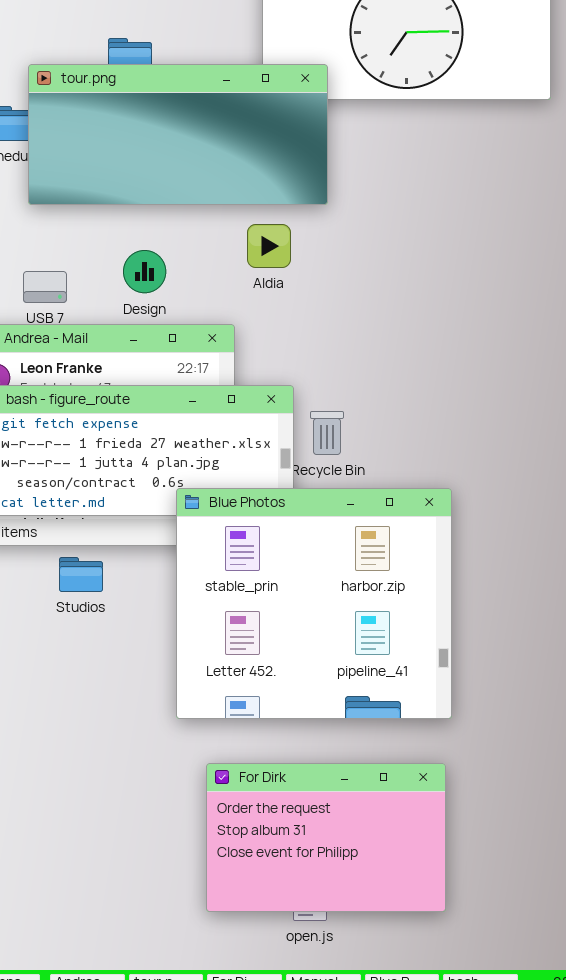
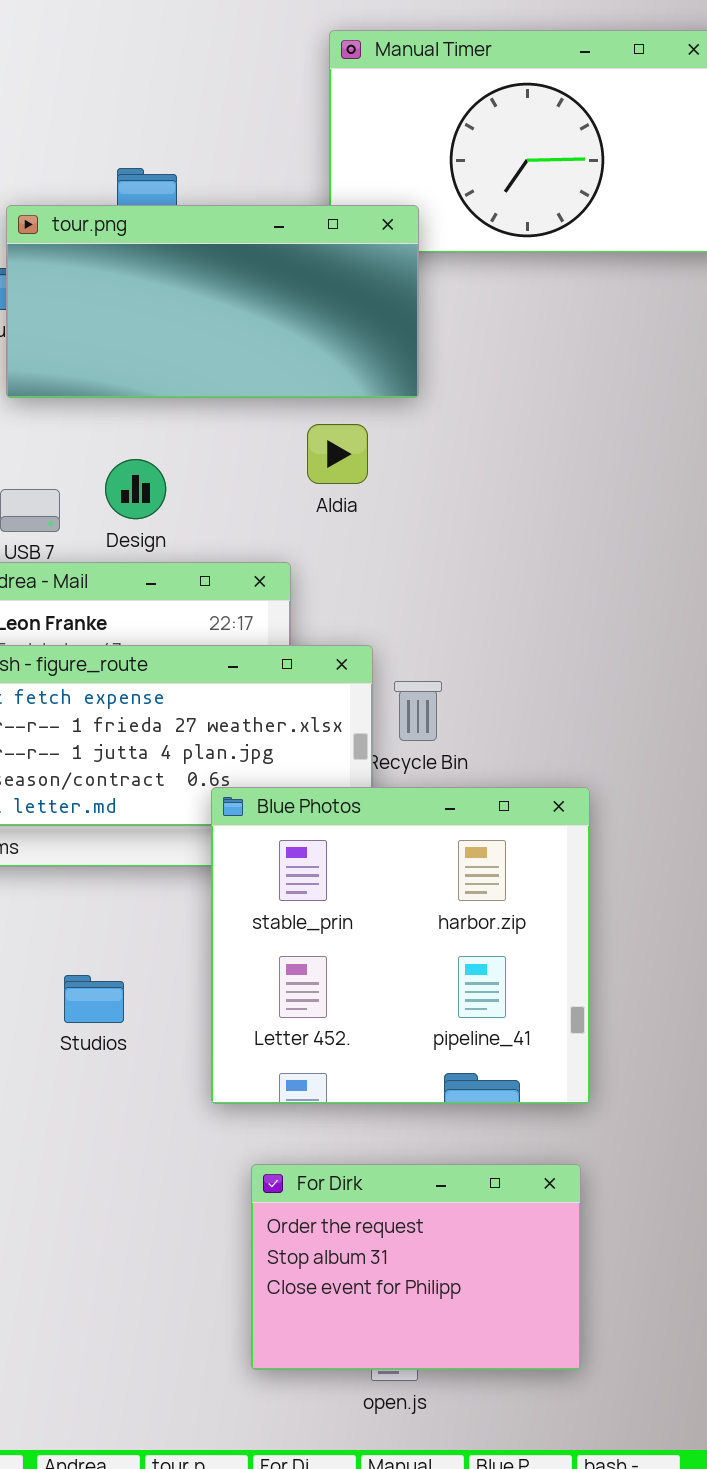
Design: [123,250,166,293] -> [105,459,166,519], moved
Studios: [59,557,103,592] -> [64,975,124,1023], moved

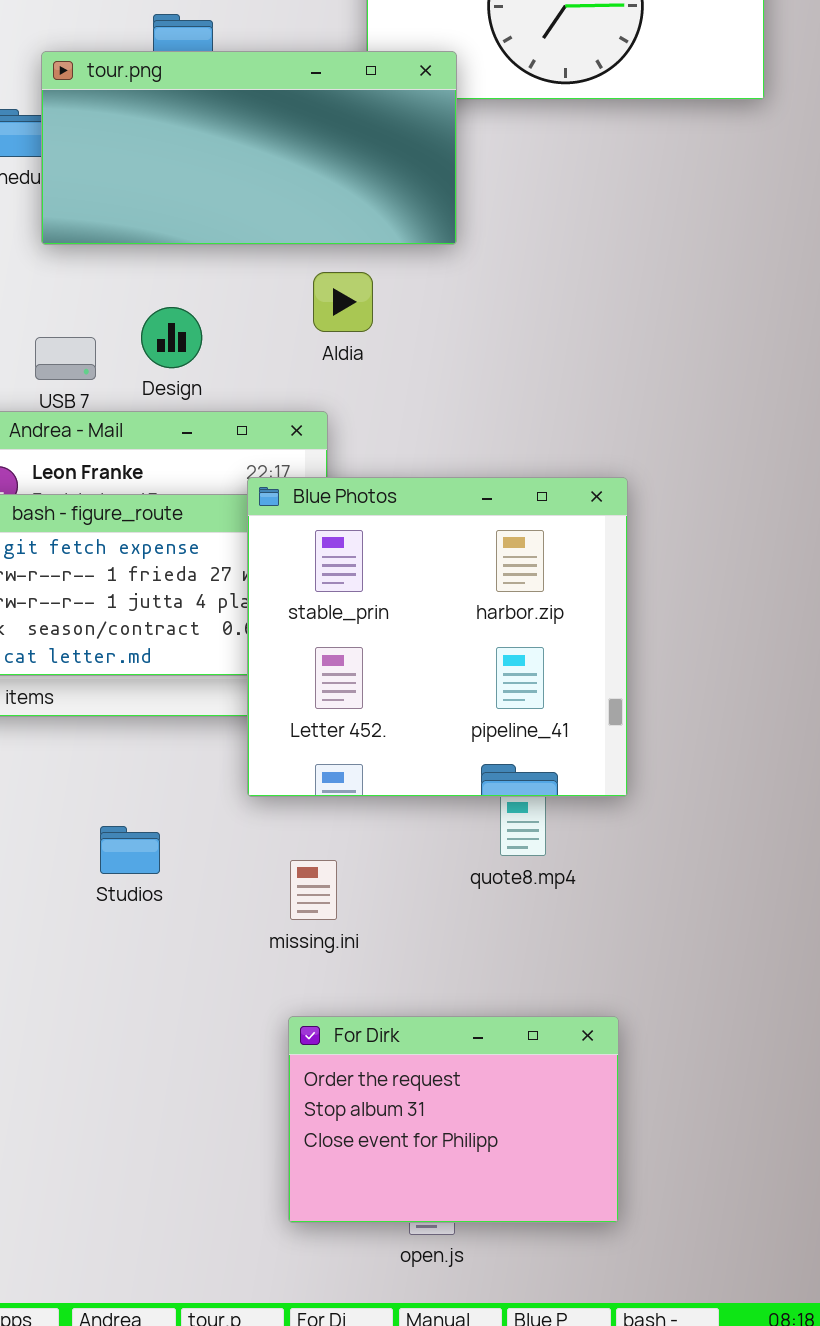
Aldia: [307,424,368,484] -> [313,272,373,332], moved
Blue Photos: [211,787,590,1104] -> [247,477,628,797], moved

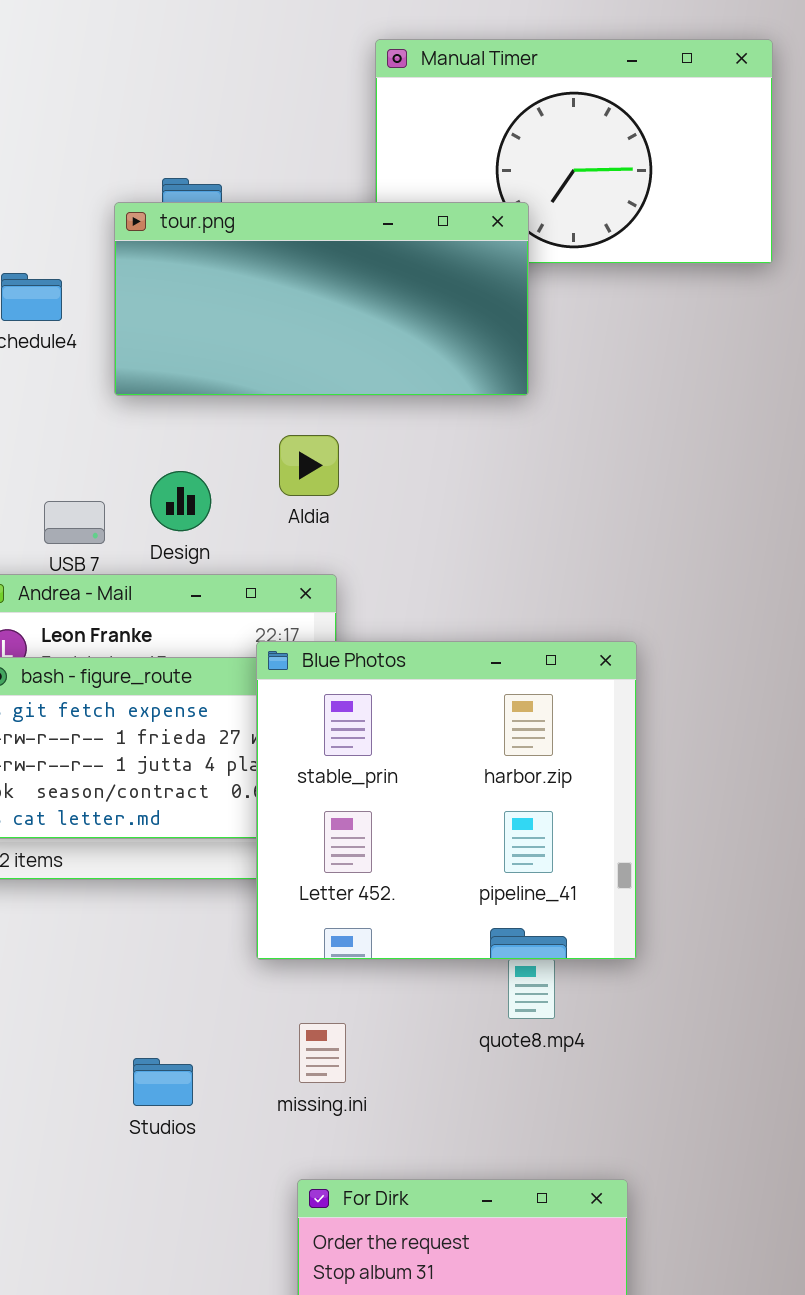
tour.png: [41,51,457,245] -> [114,202,529,396], moved
Aldia: [313,272,373,332] -> [279,435,339,496], moved
Studios: [100,826,160,874] -> [133,1058,193,1106], moved

